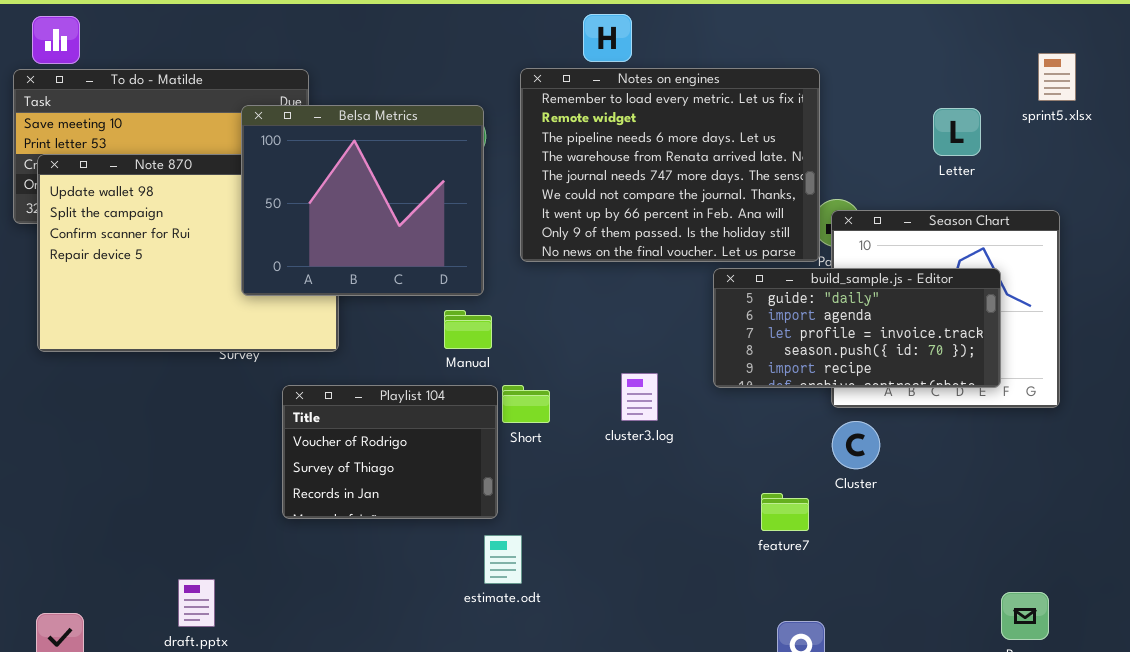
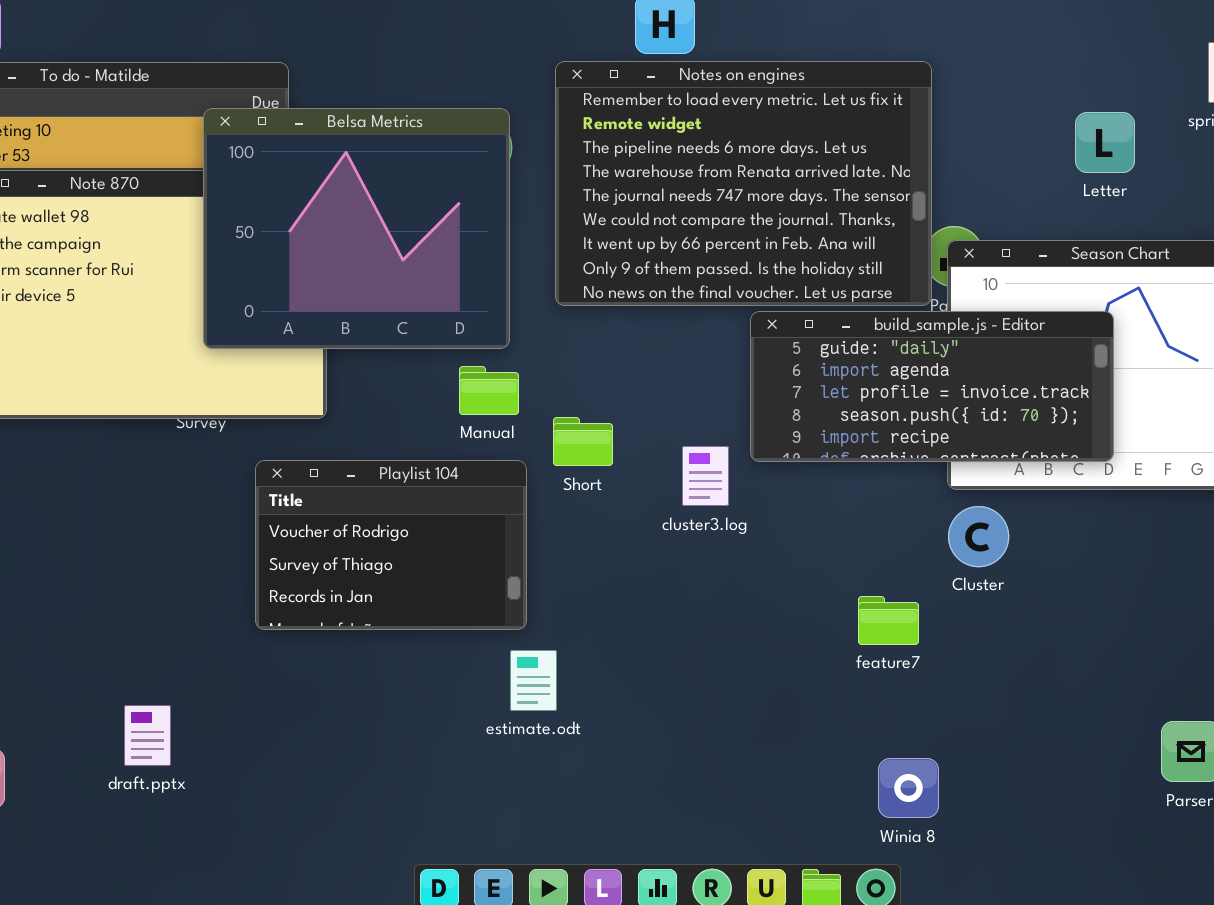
build_sample.js - Editor: [713,268,1001,388] -> [750,311,1114,462], moved
Short: [502,385,550,423] -> [553,417,613,466], moved

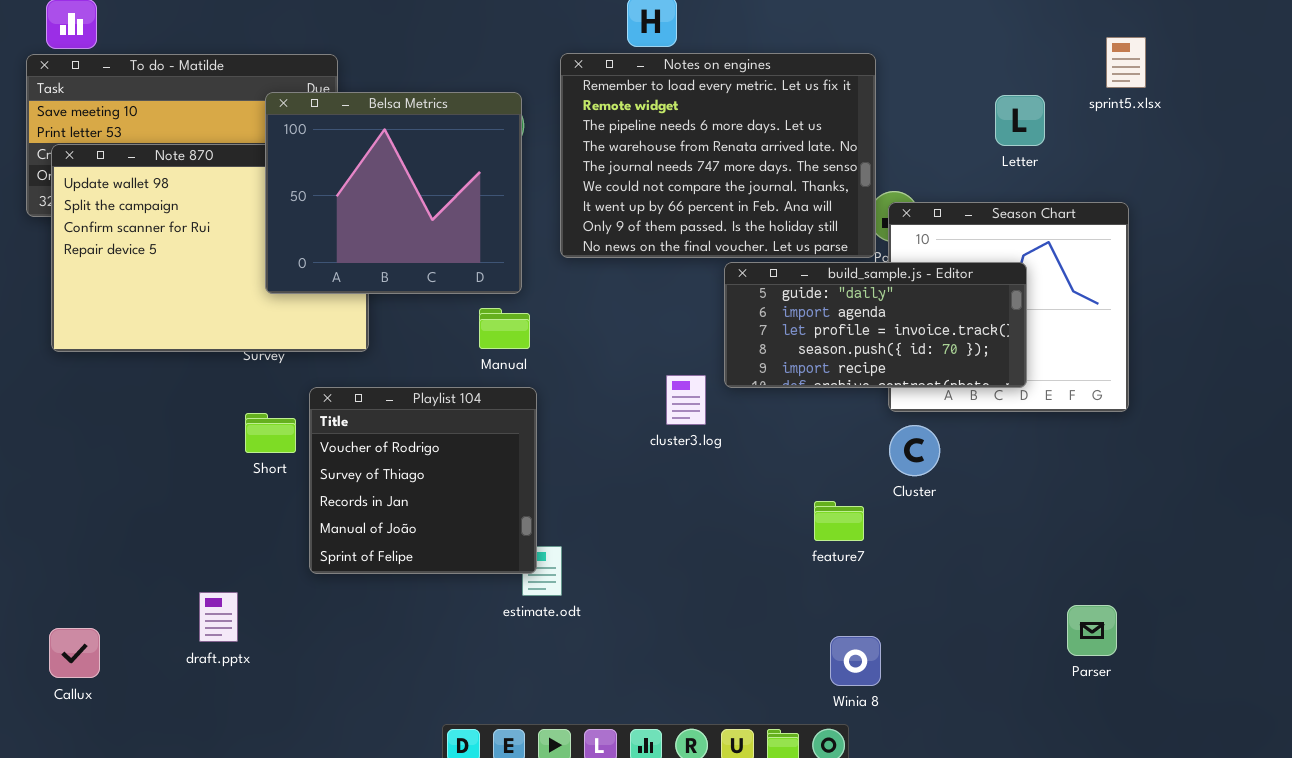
Short: [553,417,613,466] -> [245,413,296,453], moved
Playlist 104: [255,460,527,630] -> [309,387,537,574], resized

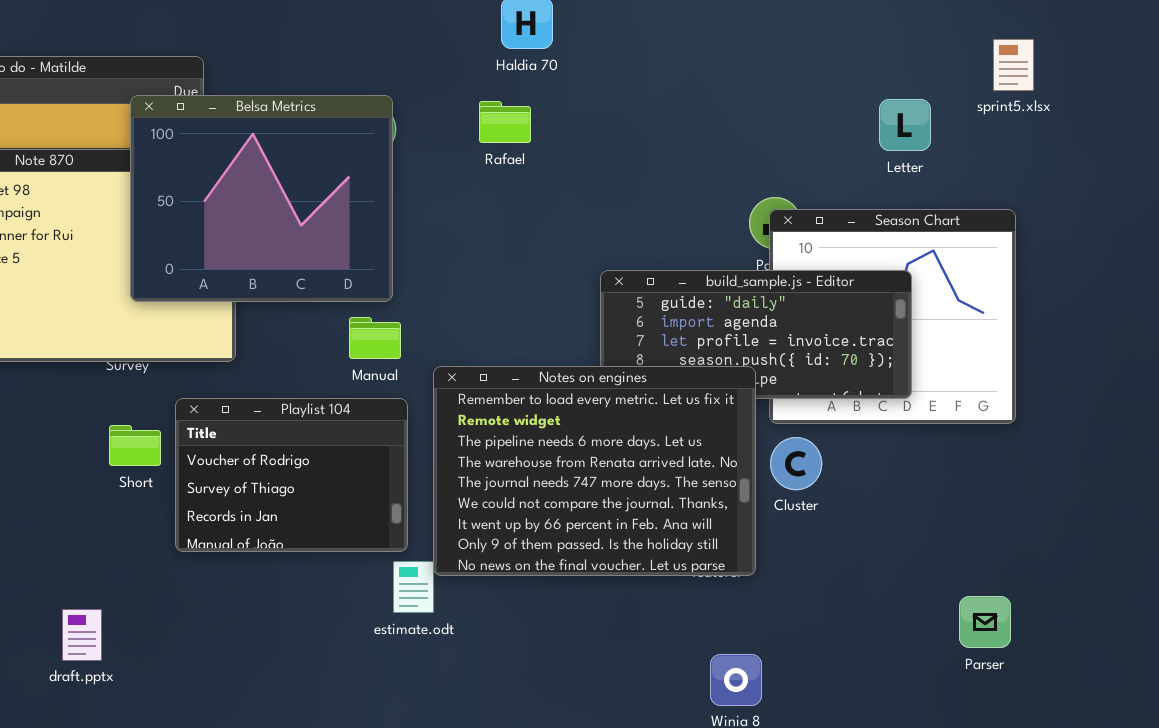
Notes on engines: [560,53,876,258] -> [433,366,756,576], moved
Playlist 104: [309,387,537,574] -> [175,398,408,552], resized
Parser: [1067,605,1117,656] -> [959,596,1011,648], moved

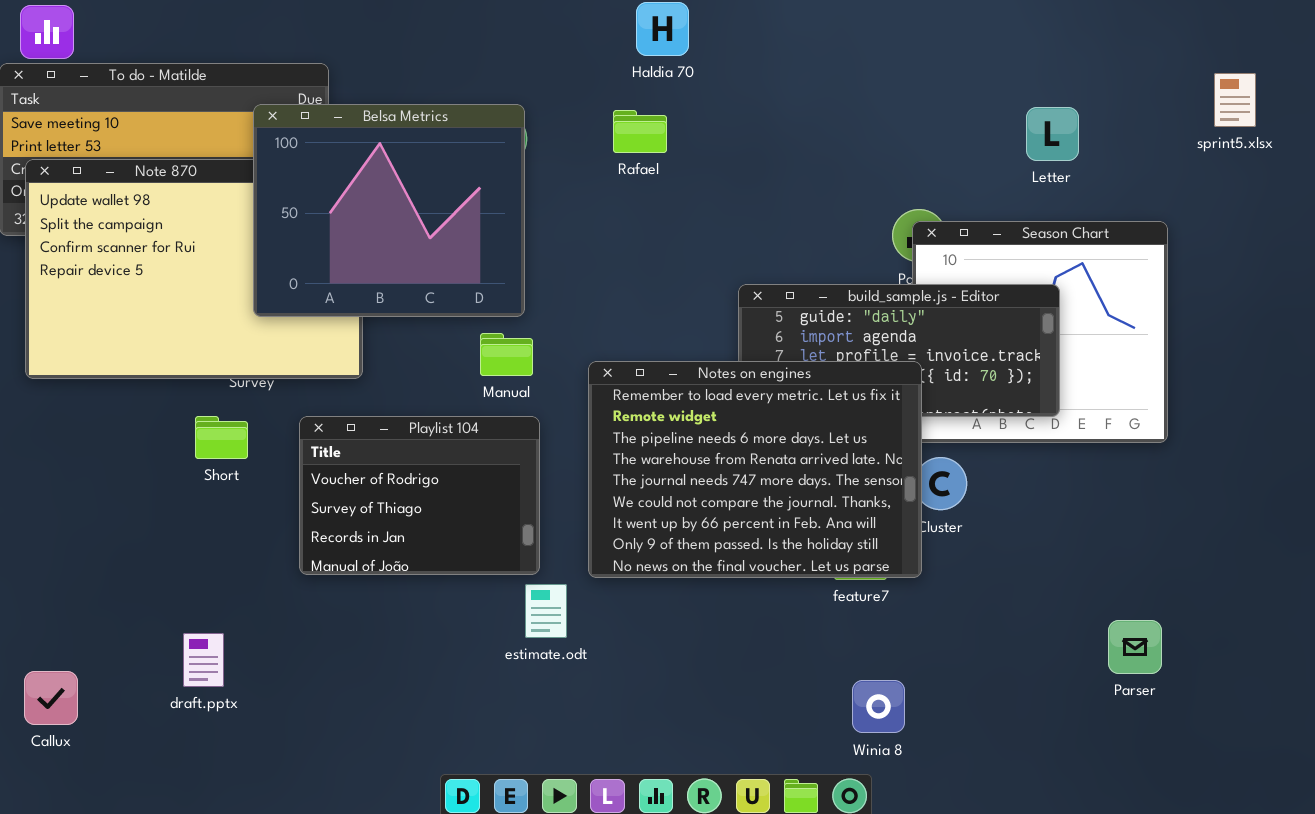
sprint5.xlsx: [993,39,1034,91] -> [1214,73,1256,127], moved
Notes on engines: [433,366,756,576] -> [588,361,922,578], moved
Short: [109,425,161,466] -> [195,416,248,459], moved

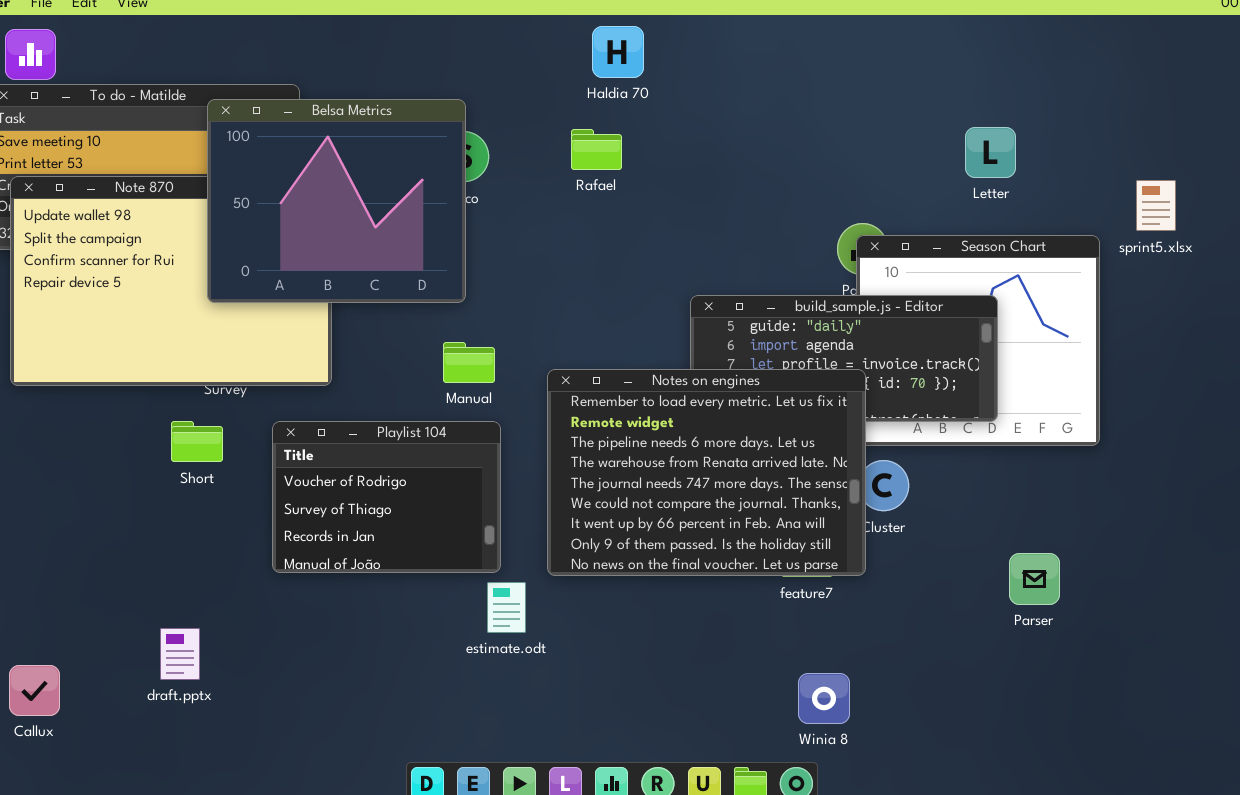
sprint5.xlsx: [1214,73,1256,127] -> [1136,180,1176,231], moved
Belsa Metrics: [253,104,525,317] -> [207,99,466,303], moved
Parser: [1108,620,1162,674] -> [1009,553,1060,605], moved

